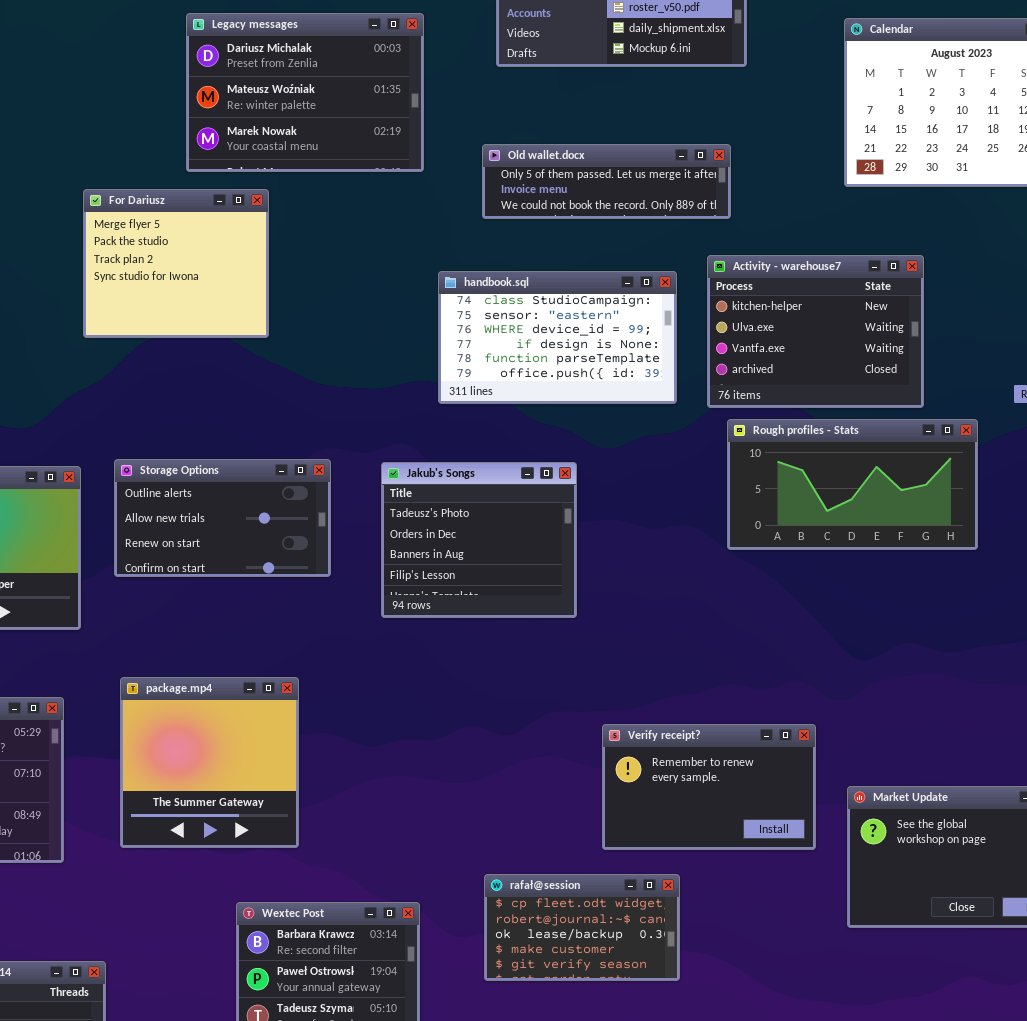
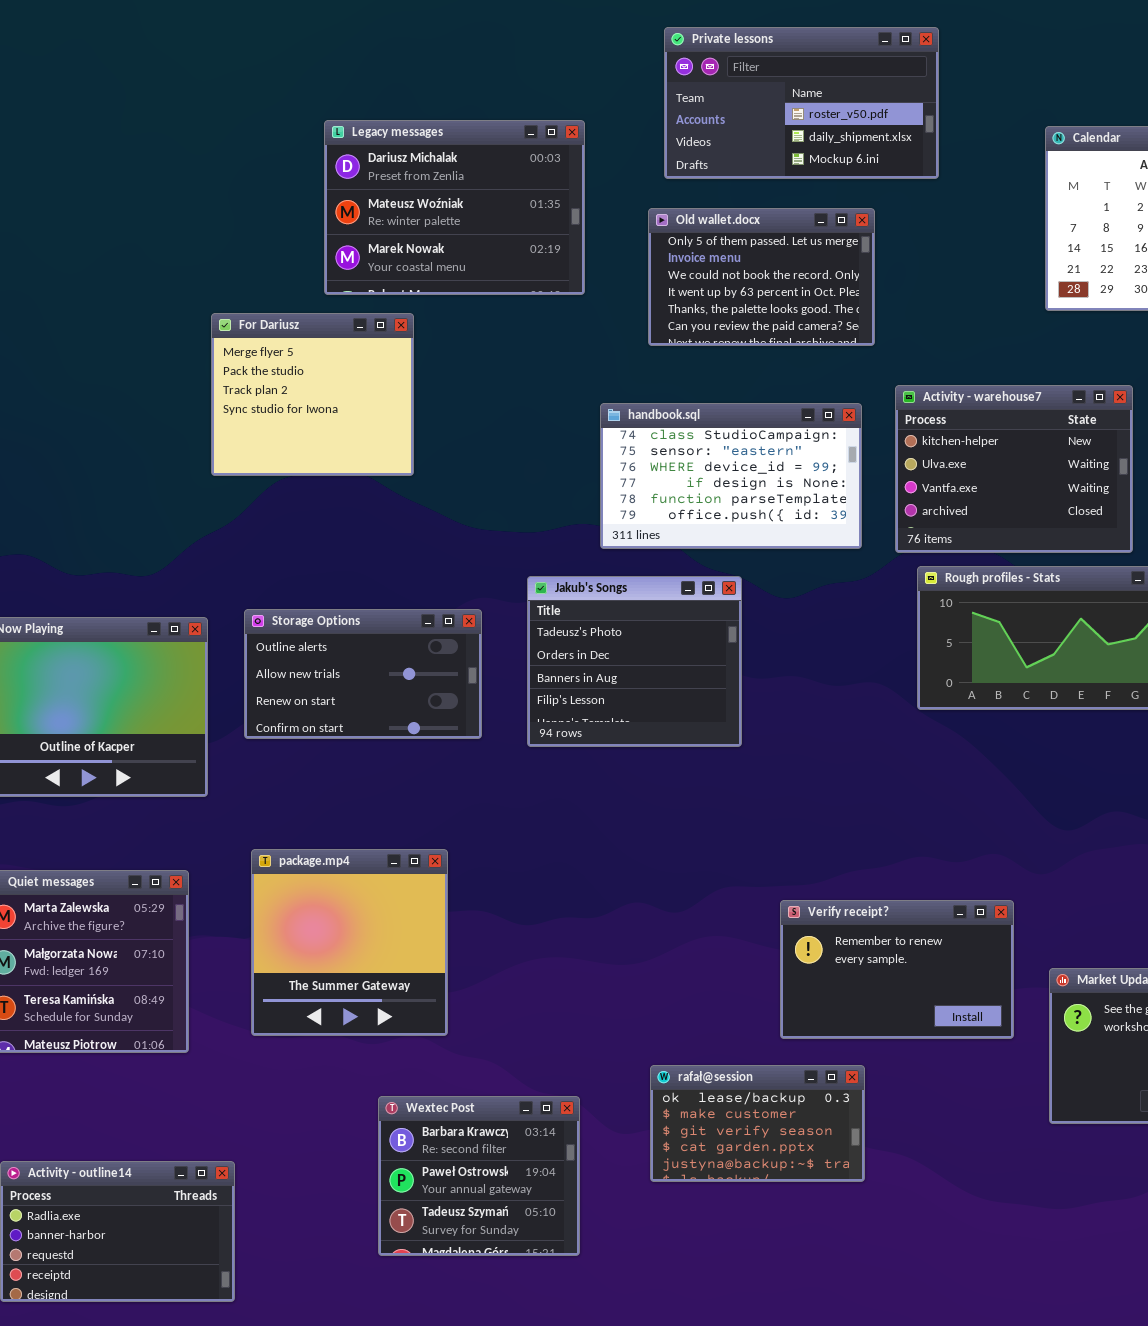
Old wallet.docx: [482,144,731,219] -> [648,208,875,346], resized
Jakub's Songs: [381,462,577,618] -> [527,576,742,747], moved
rafał@session: [484,874,680,981] -> [650,1065,865,1182], scrolled down 2 rows

